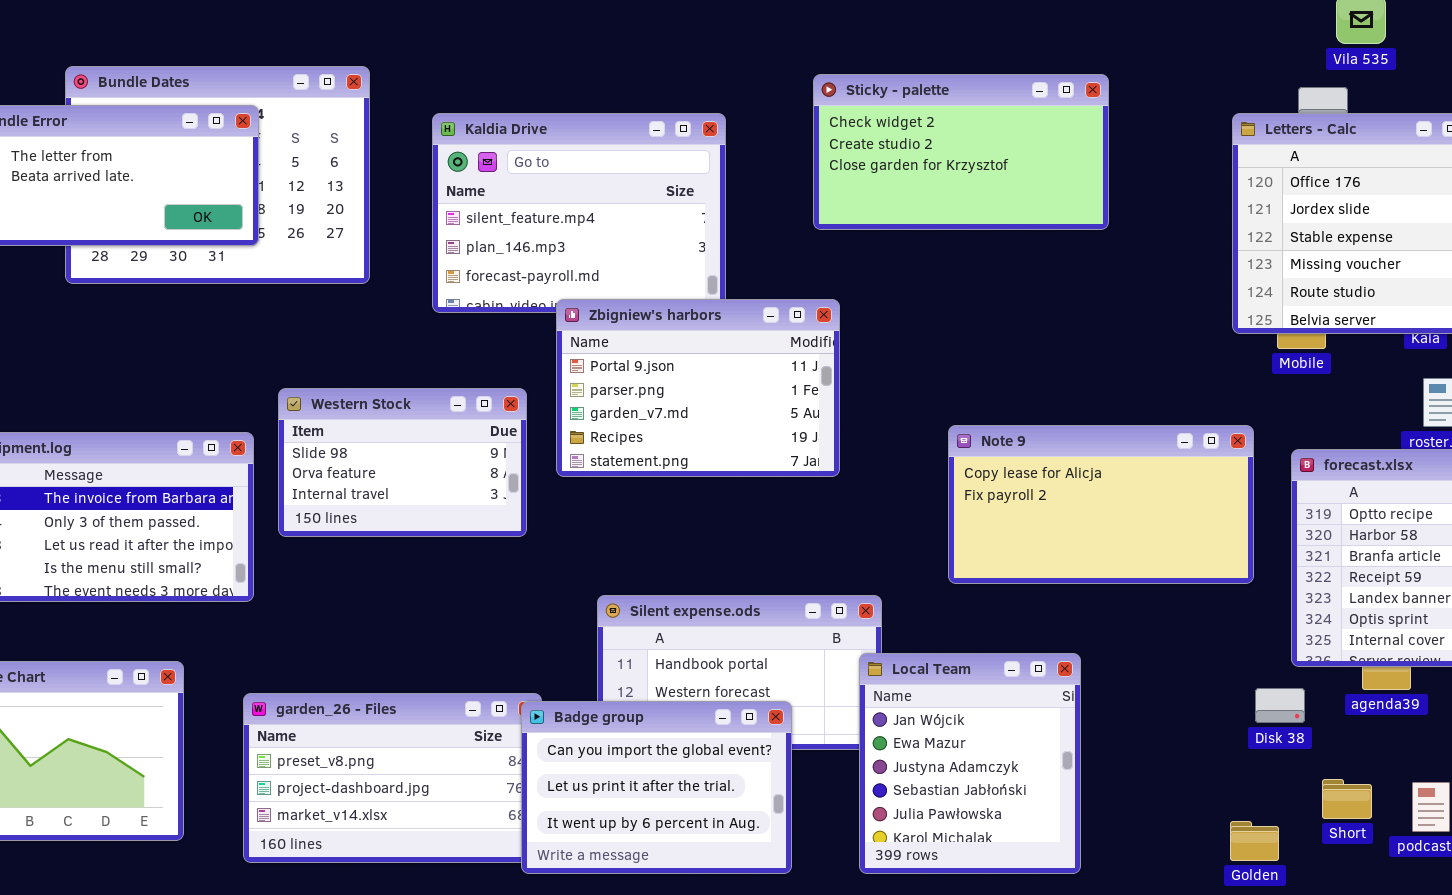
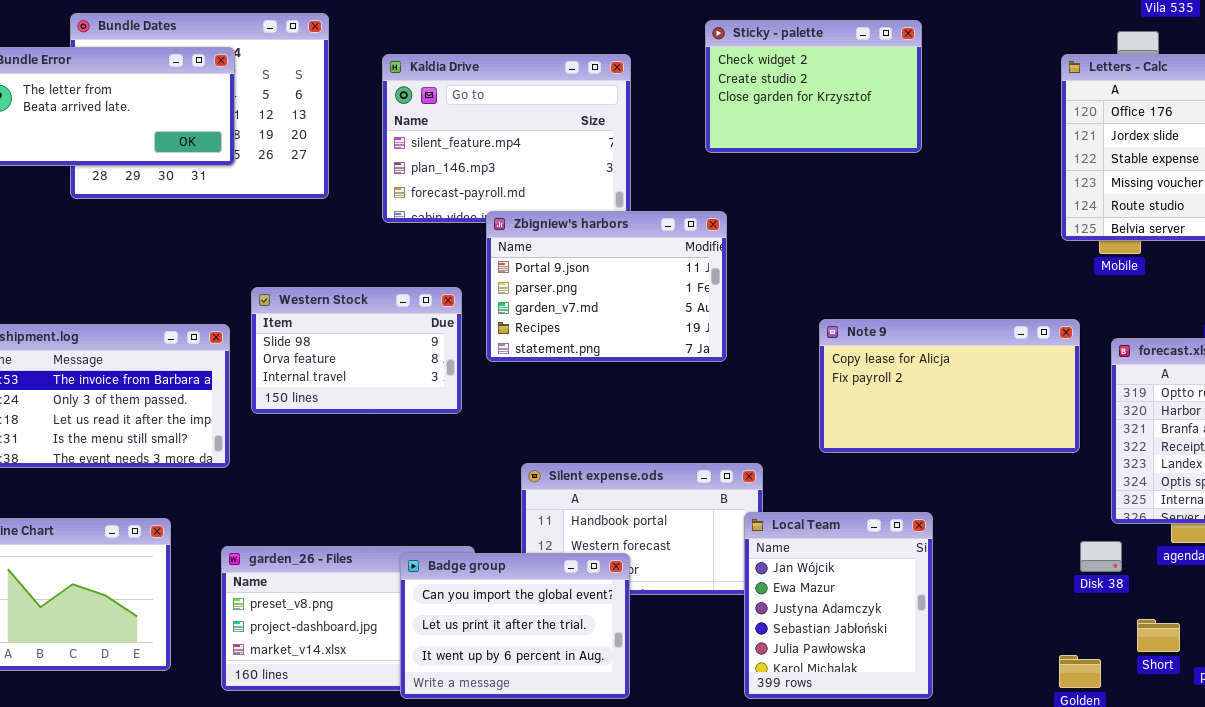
Sticky - palette: [813,74,1109,230] -> [705,20,922,153], resized
Badge group: [521,701,792,874] -> [400,553,630,699], moved

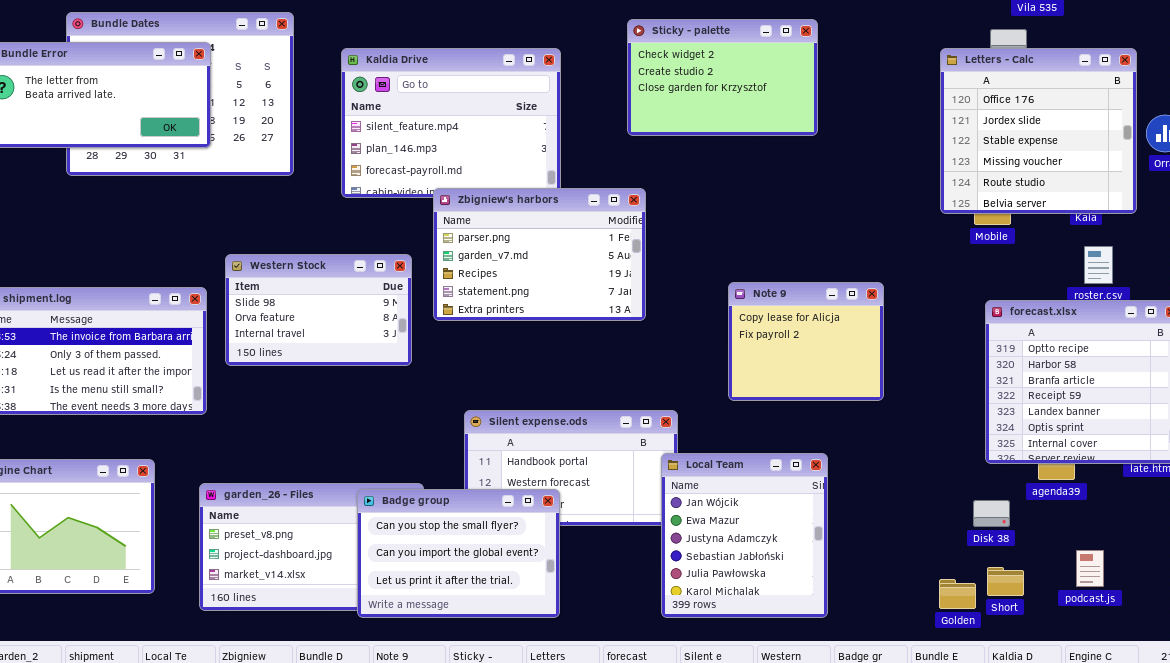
Zbigniew's harbors: [486,211,727,362] -> [433,188,646,321], scrolled down 1 row
Note 9: [819,319,1080,453] -> [728,282,884,401], resized
Disk 38: [1080,541,1122,572] -> [973,500,1010,527], moved
Badge group: [400,553,630,699] -> [357,489,560,618], scrolled up 1 row
Short: [1137,619,1180,652] -> [987,567,1024,596], moved

